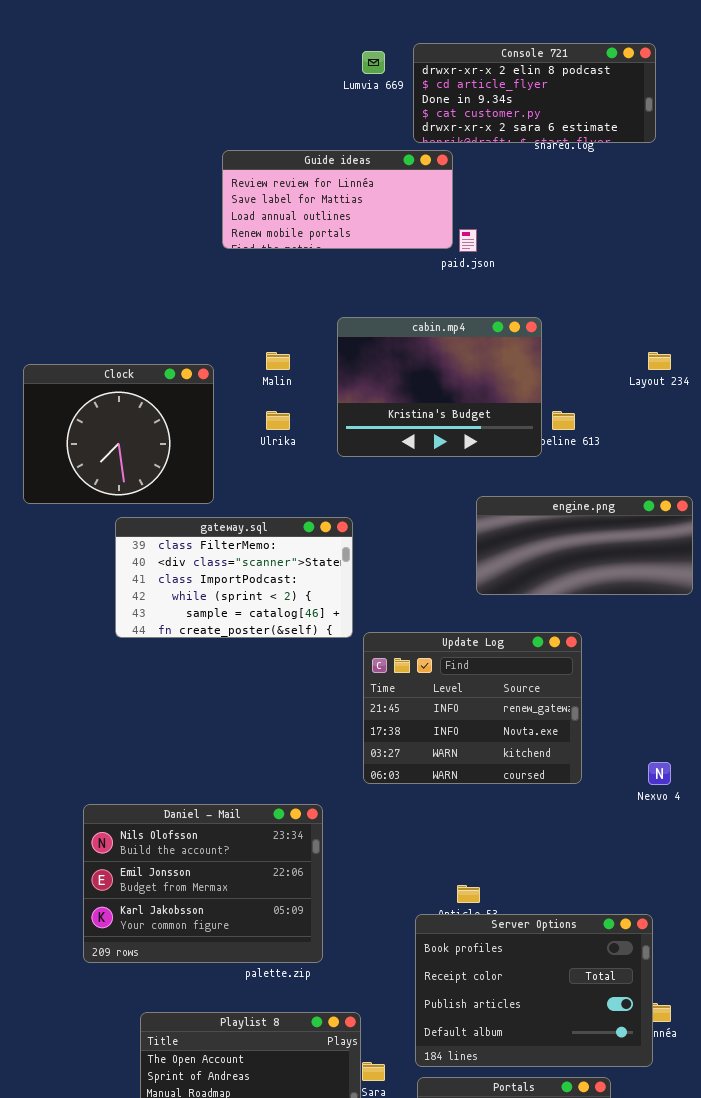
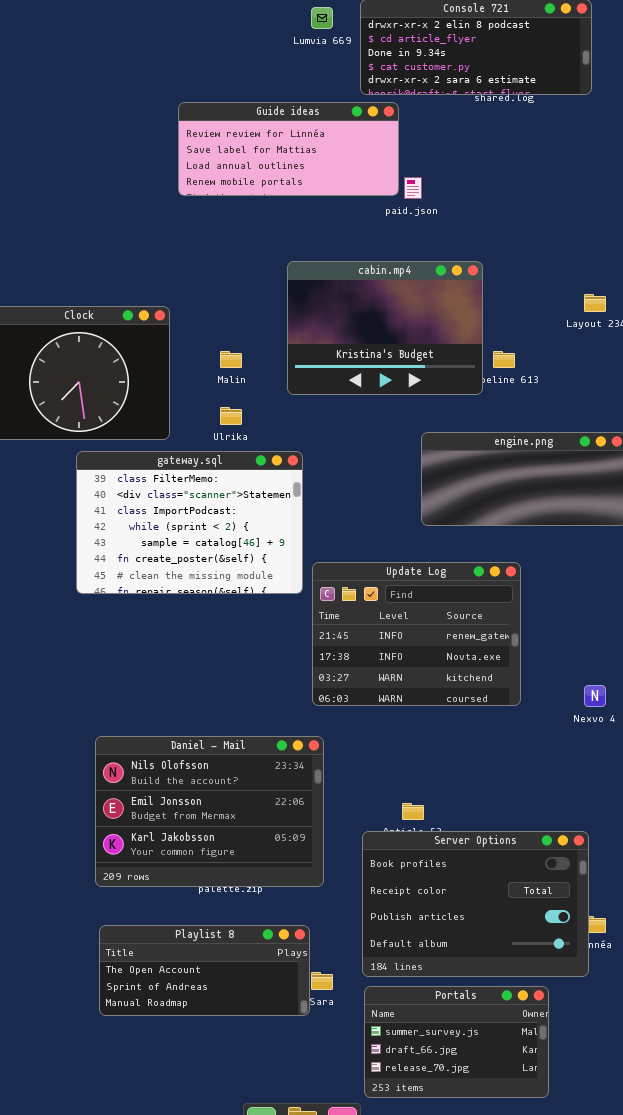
Malin: [266,352,290,370] -> [220,351,242,368], moved
Ulrika: [266,411,290,430] -> [220,407,242,425], moved
gateway.sql: [115,517,353,638] -> [76,451,303,594], resized
Daniel - Mail: [83,804,323,963] -> [95,736,324,887], moved

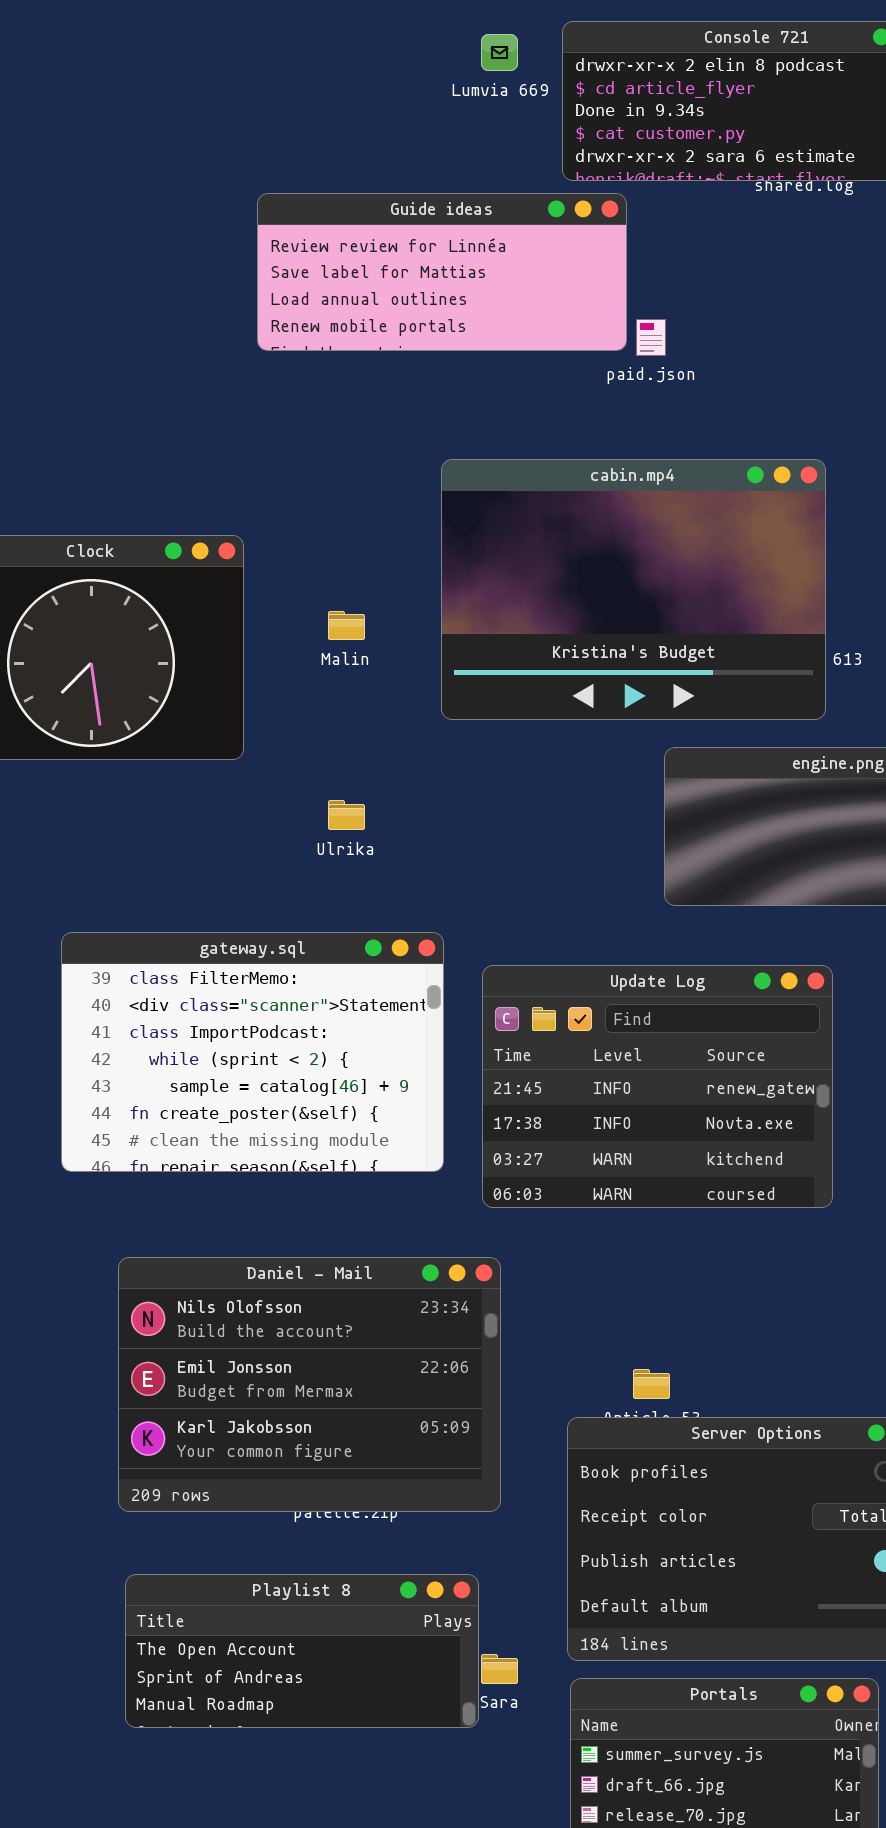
cabin.mp4: [287,261,483,395] -> [441,459,826,720], resized
Ulrika: [220,407,242,425] -> [328,800,365,830], moved
gateway.sql: [76,451,303,594] -> [61,932,444,1172], moved

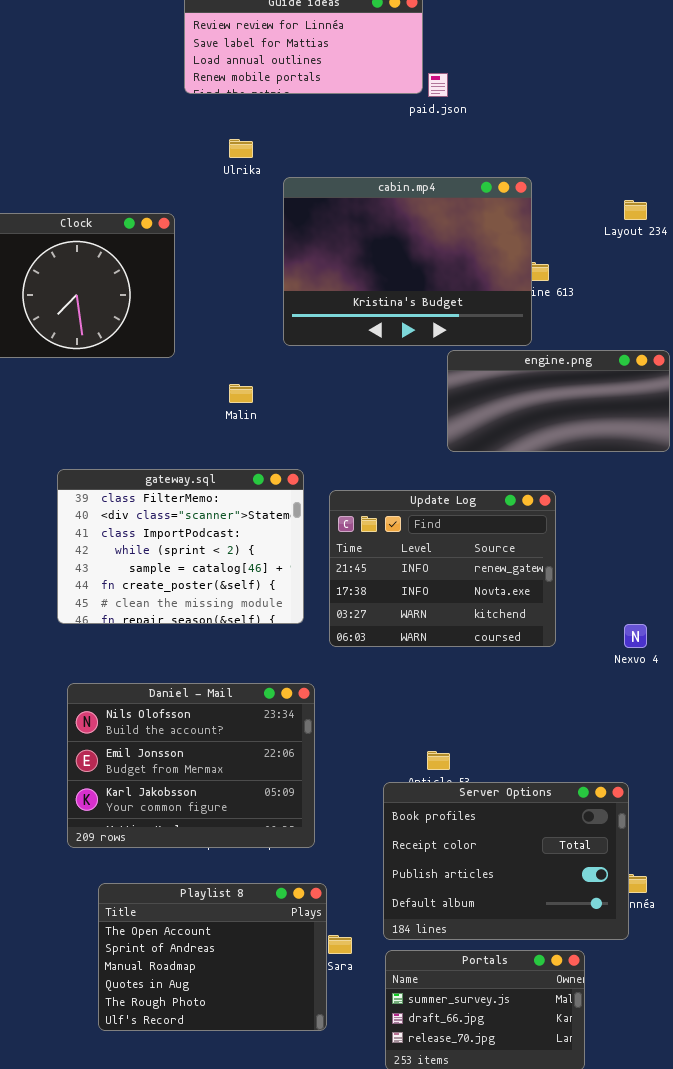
cabin.mp4: [441,459,826,720] -> [283,177,532,346], moved
Malin: [328,611,365,640] -> [229,384,253,403], moved
Ulrika: [328,800,365,830] -> [229,139,253,158], moved
Daniel - Mail: [118,1257,501,1512] -> [67,683,315,848], moved
Playlist 8: [125,1574,479,1728] -> [98,883,327,1031], resized

